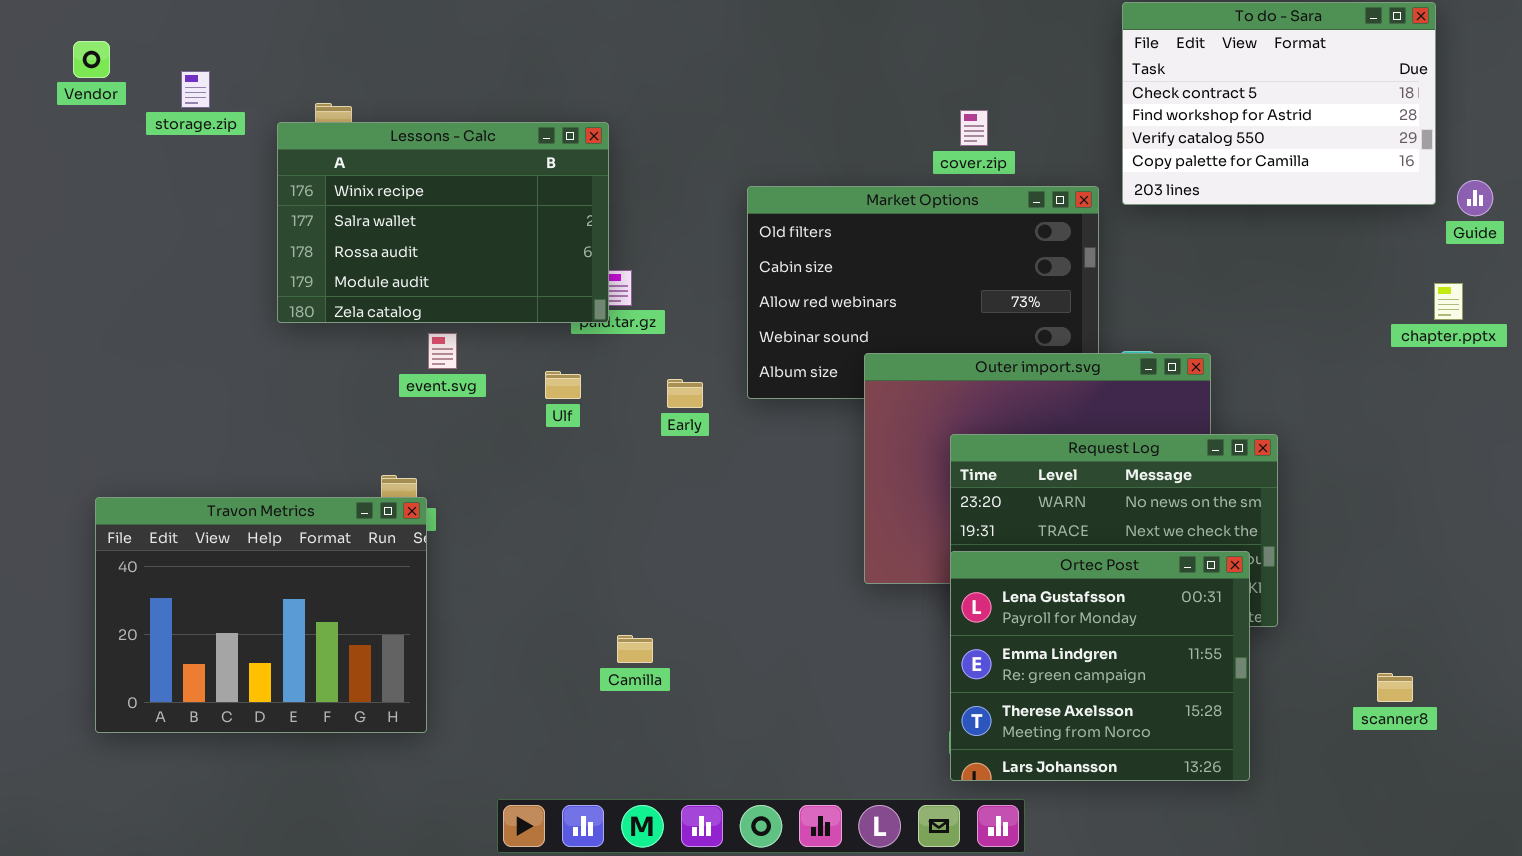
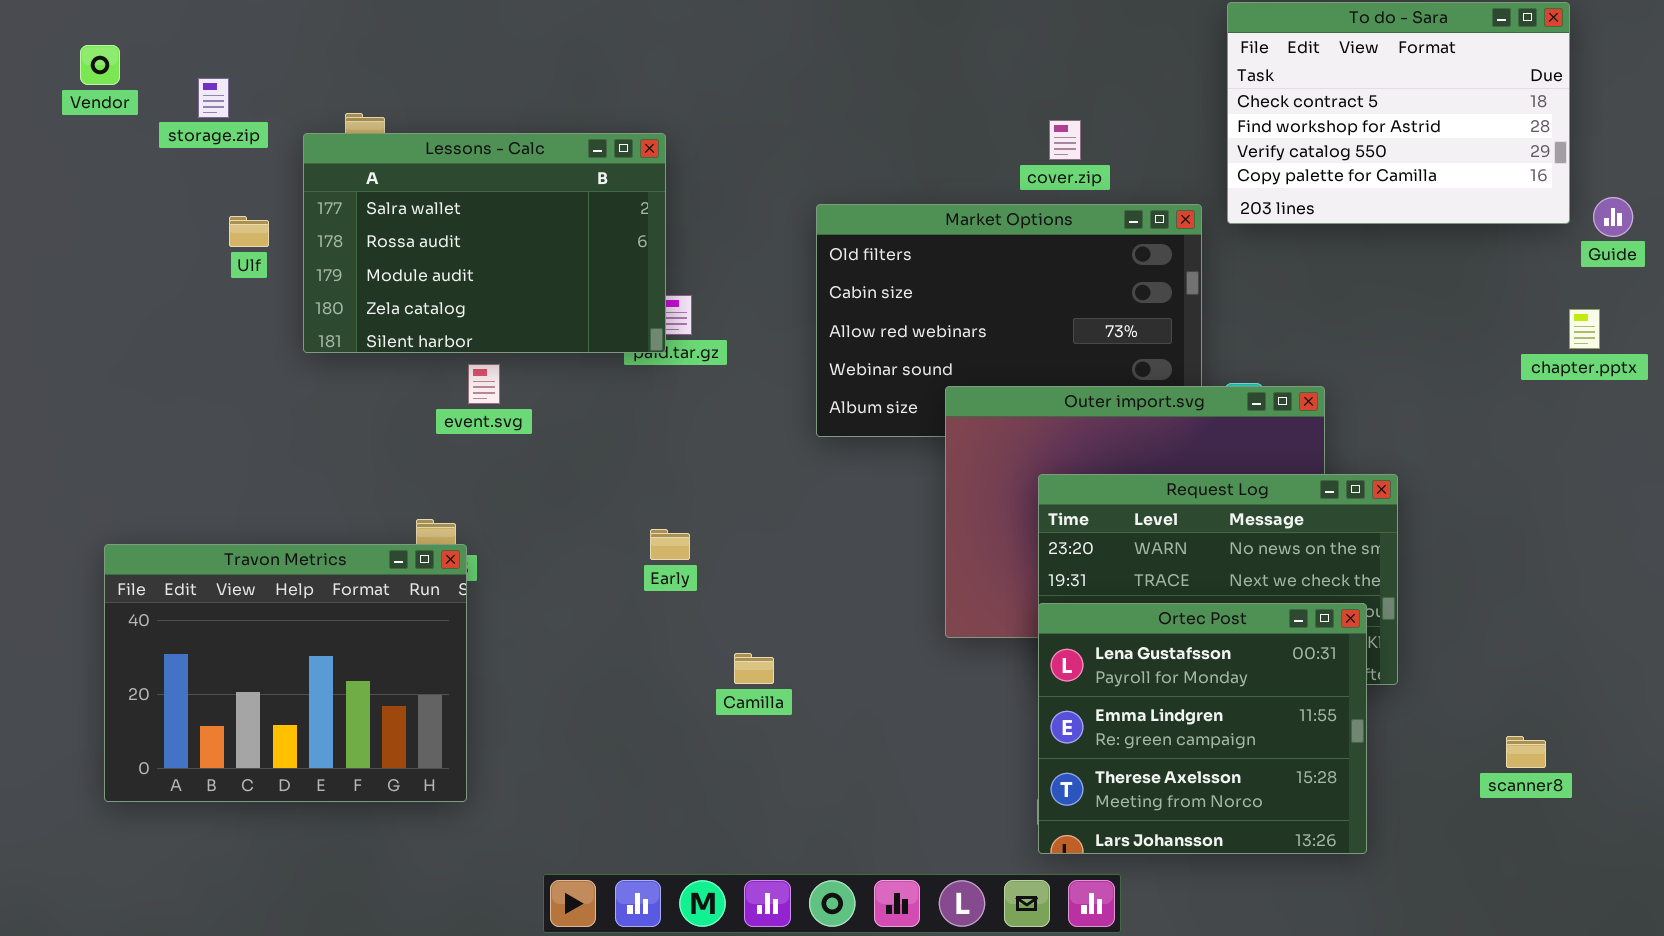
Lessons - Calc: [277,122,609,323] -> [303,133,666,353], scrolled down 1 row
Ulf: [545,371,581,399] -> [229,216,269,247], moved
Early: [667,379,703,408] -> [650,529,690,560], moved
Camilla: [617,635,653,663] -> [734,653,774,684], moved

